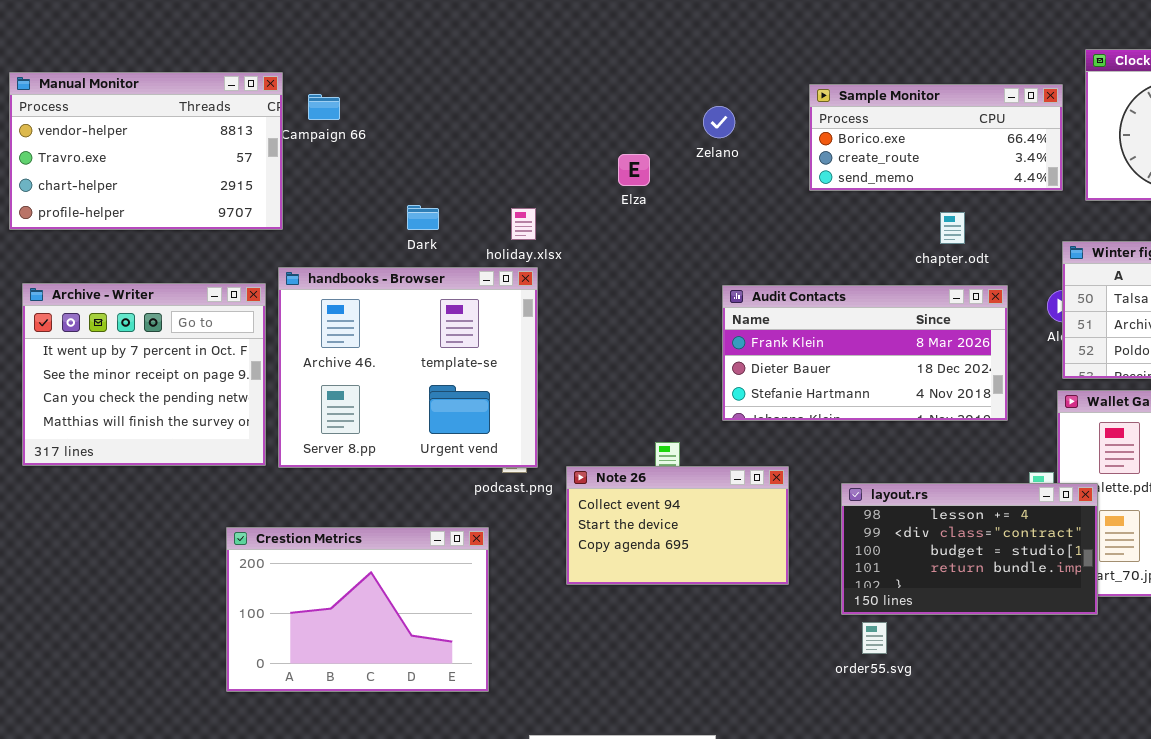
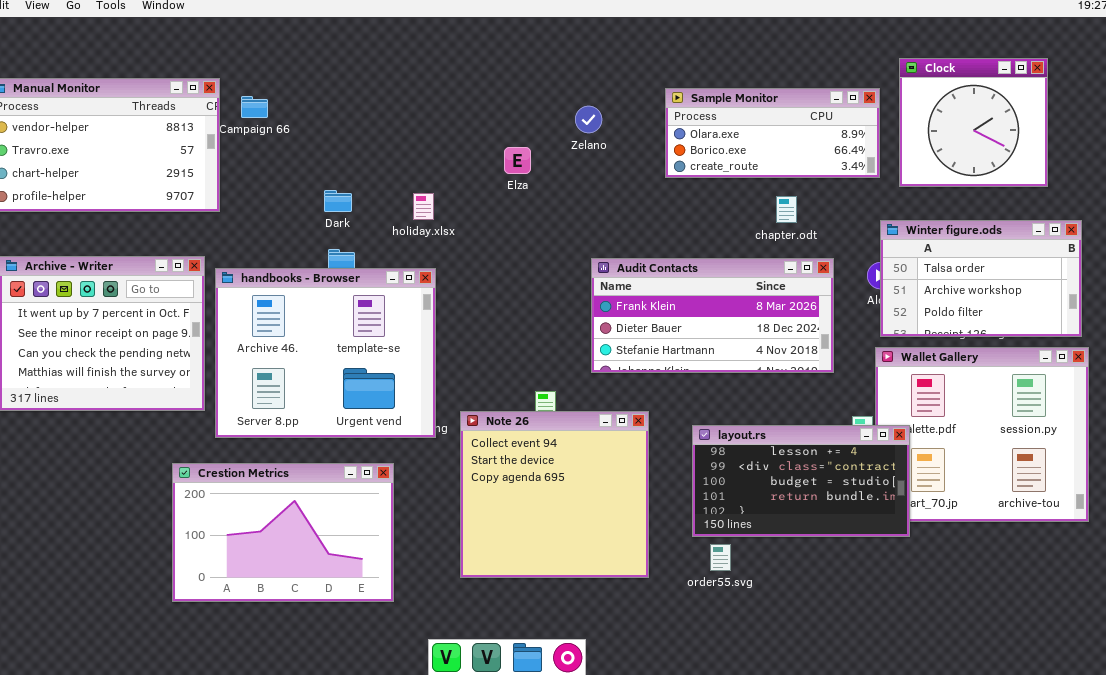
Sample Monitor: [809,84,1063,191] -> [665,88,880,178], scrolled up 1 row
handbooks - Browser: [278,267,538,468] -> [215,268,436,438], moved
Note 26: [566,466,789,585] -> [460,411,649,578], resized

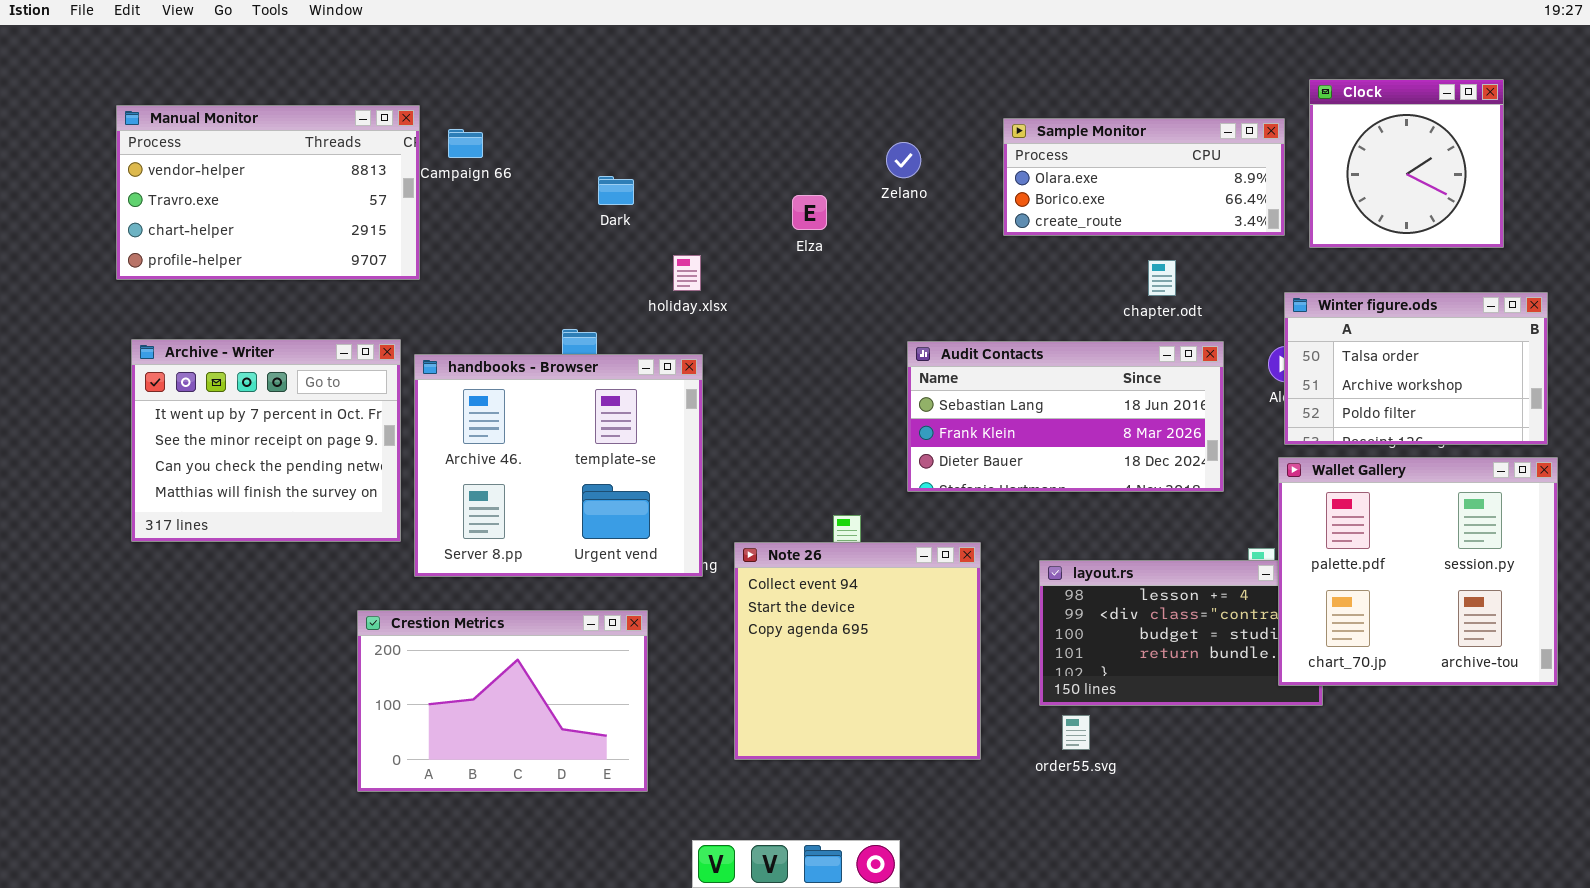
Dark: [324,190,352,212] -> [598,176,634,205], moved
Audit Contacts: [591,258,834,373] -> [907,341,1224,492], scrolled up 1 row
Wallet Gallery: [875,347,1089,522] -> [1278,457,1558,686], raised

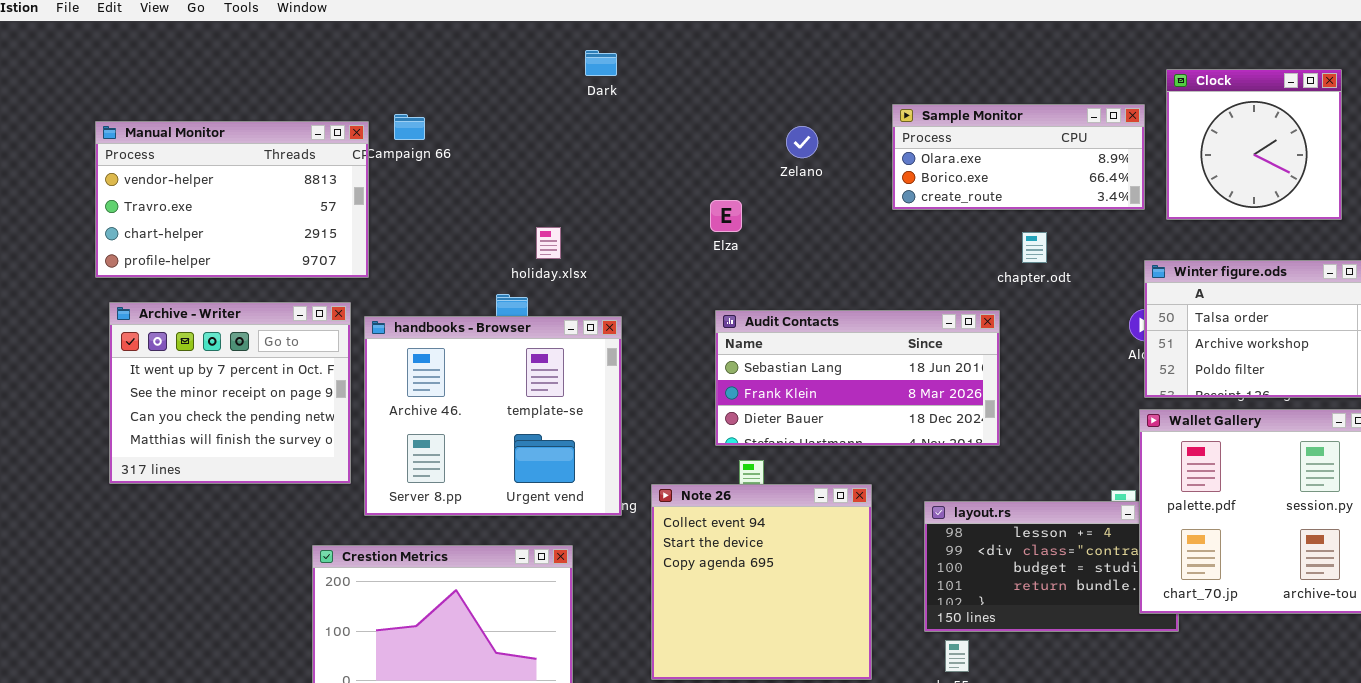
Manual Monitor: [116,105,420,280] -> [95,121,369,278], moved
Dark: [598,176,634,205] -> [585,50,617,76], moved
Elza: [792,195,827,230] -> [710,200,742,232], moved
holiday.xlsx: [673,255,701,291] -> [536,227,561,259], moved
Audit Contacts: [907,341,1224,492] -> [715,310,1000,446], moved

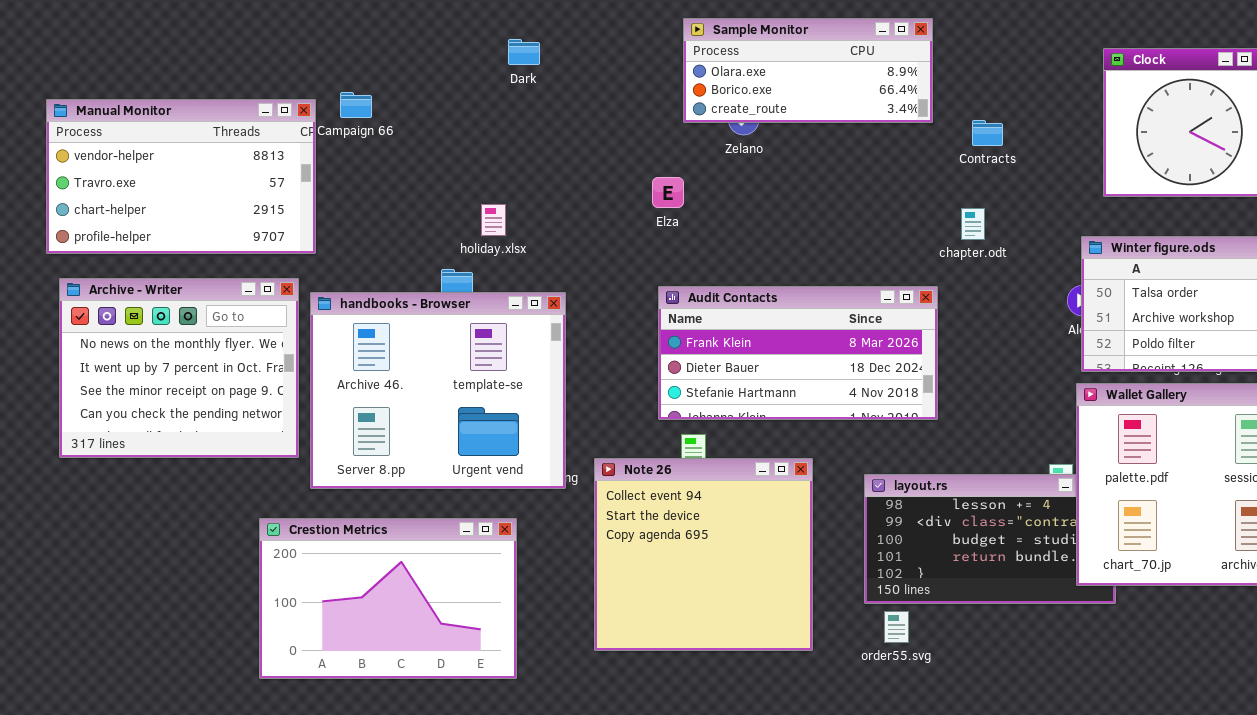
Dark: [585,50,617,76] -> [508,39,540,65], moved
Sample Monitor: [892,104,1145,210] -> [683,18,933,123], moved
Archive - Writer: [109,302,351,484] -> [59,278,299,458], scrolled up 1 row
Audit Contacts: [715,310,1000,446] -> [658,286,938,420], scrolled down 1 row

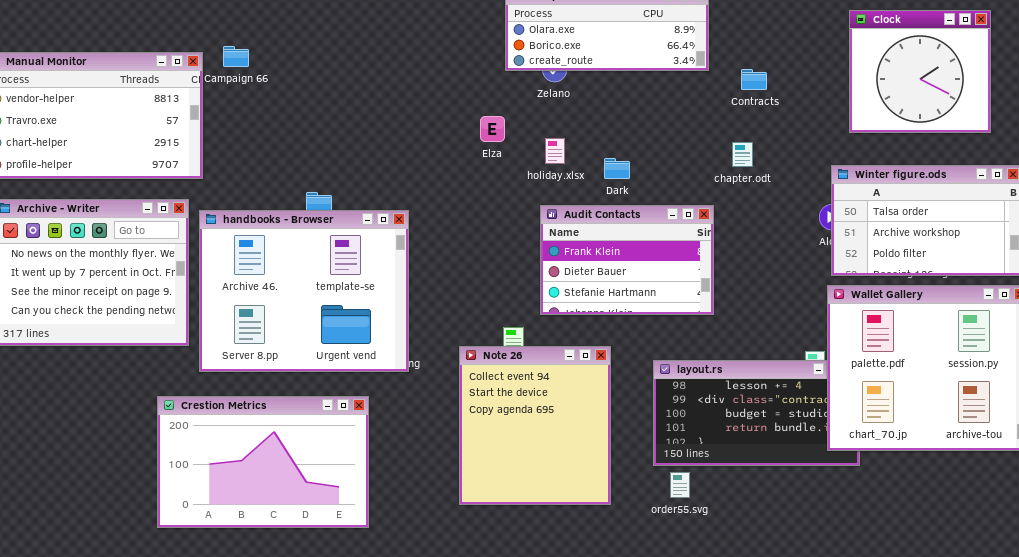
Dark: [508,39,540,65] -> [604,158,630,179], moved
holiday.xlsx: [481,204,506,236] -> [545,138,565,164], moved
Audit Contacts: [658,286,938,420] -> [540,205,714,315], resized
Note 26: [594,458,813,651] -> [459,346,611,505], resized

